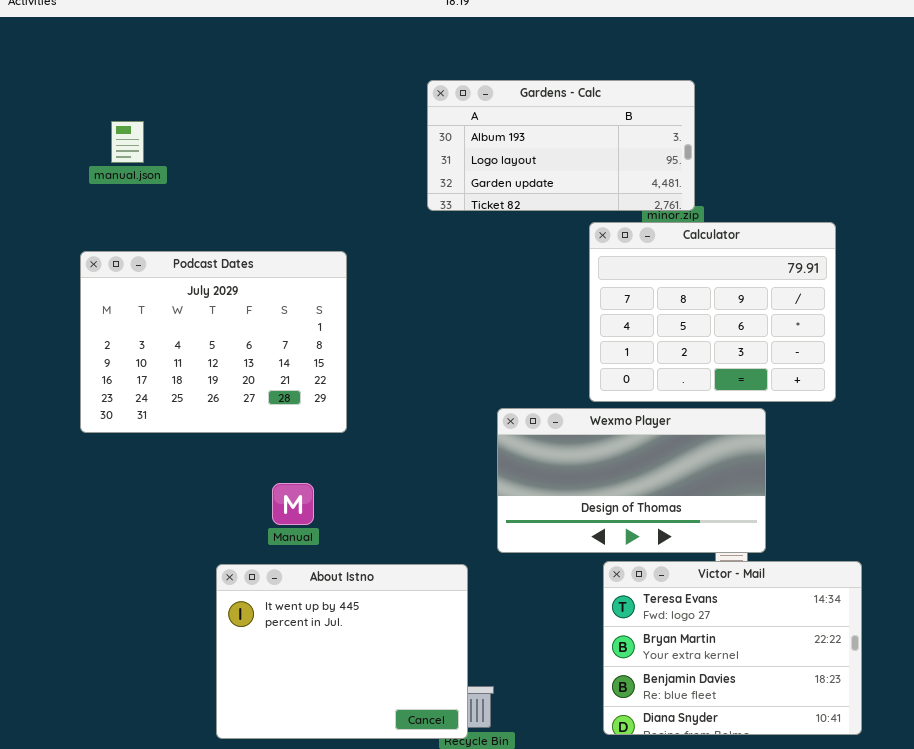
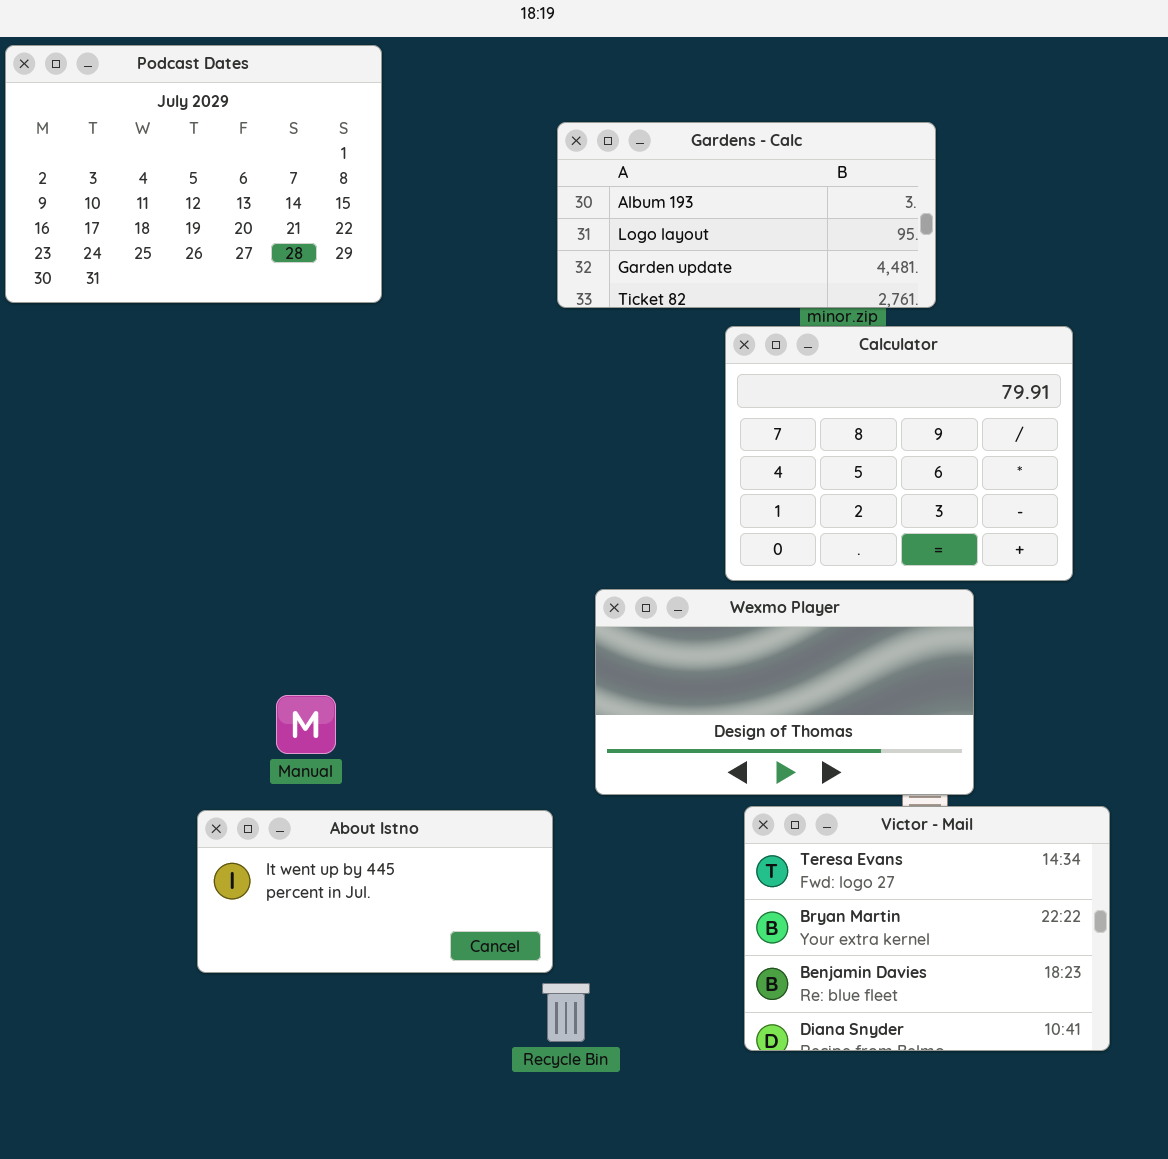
Gardens - Calc: [427,80,695,211] -> [557,122,936,308], moved
Podcast Dates: [80,251,347,433] -> [5,45,382,303], moved
About Istno: [216,564,468,739] -> [197,810,553,973], resized

